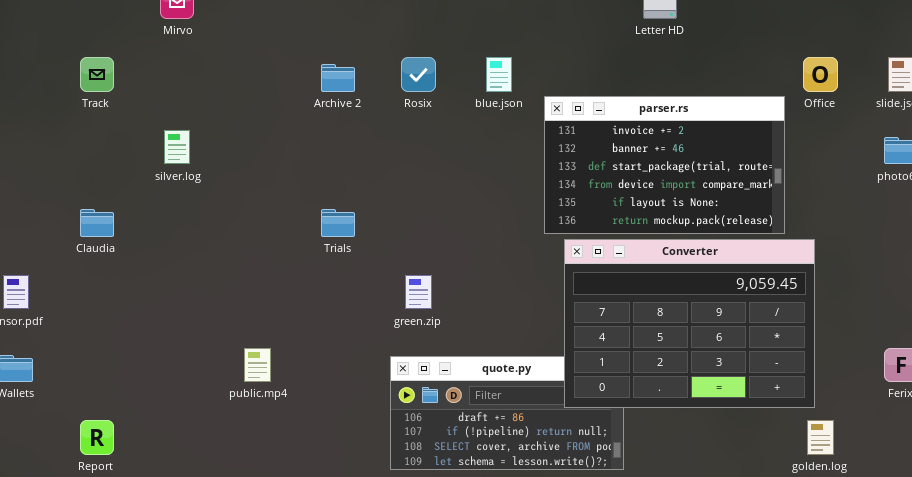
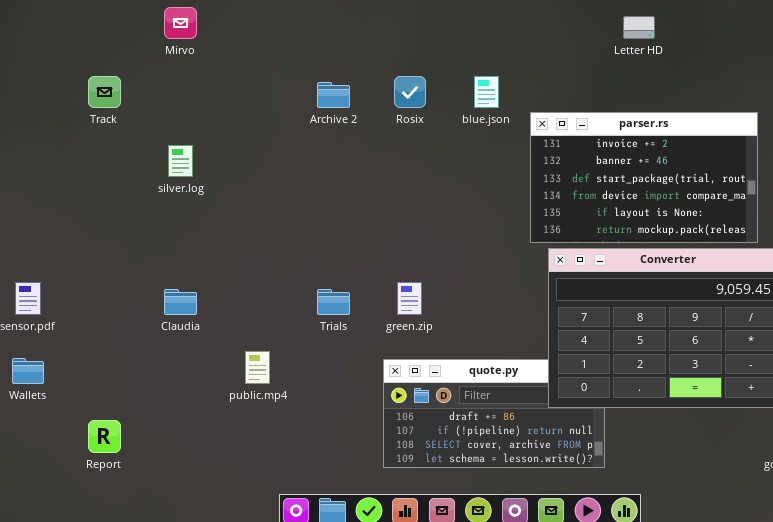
Claudia: [80,209,114,237] -> [164,289,197,315], moved
Trials: [321,209,355,237] -> [317,289,350,315], moved

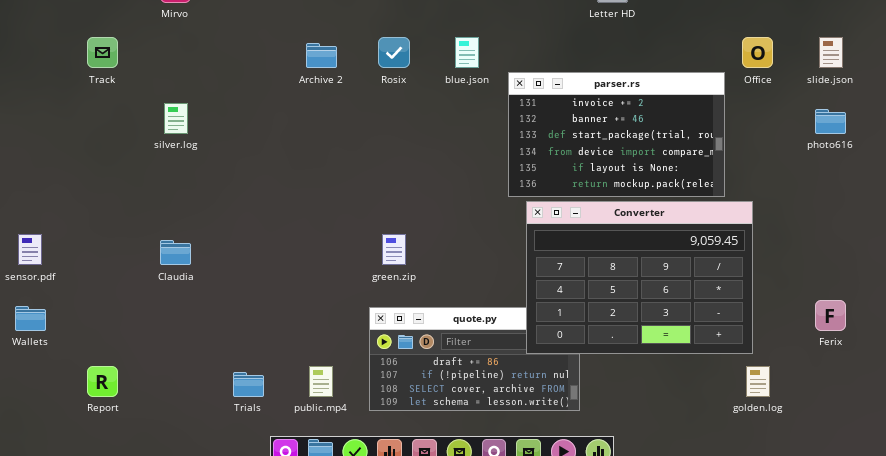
Trials: [317,289,350,315] -> [233,372,264,397], moved
public.mp4: [245,351,270,384] -> [309,366,333,397], moved

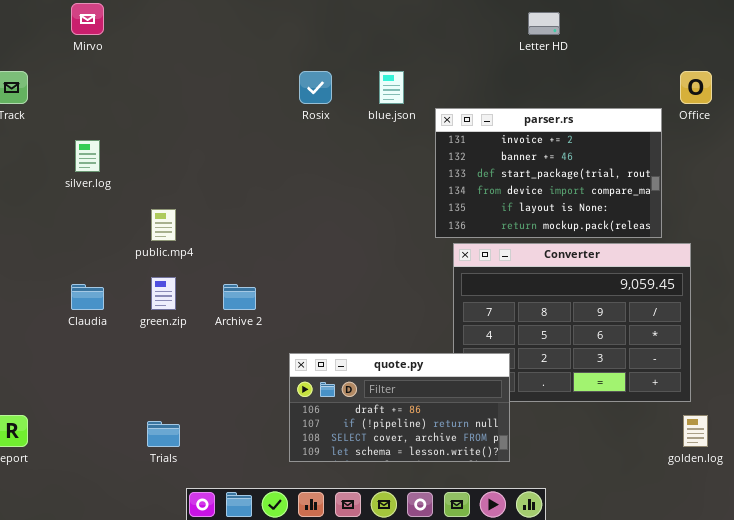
Archive 2: [306,43,337,68] -> [223,284,256,310], moved
green.zip: [382,234,406,265] -> [151,277,176,310], moved
quote.py: [369,307,580,411] -> [289,353,510,462], raised
public.mp4: [309,366,333,397] -> [151,209,176,241], moved

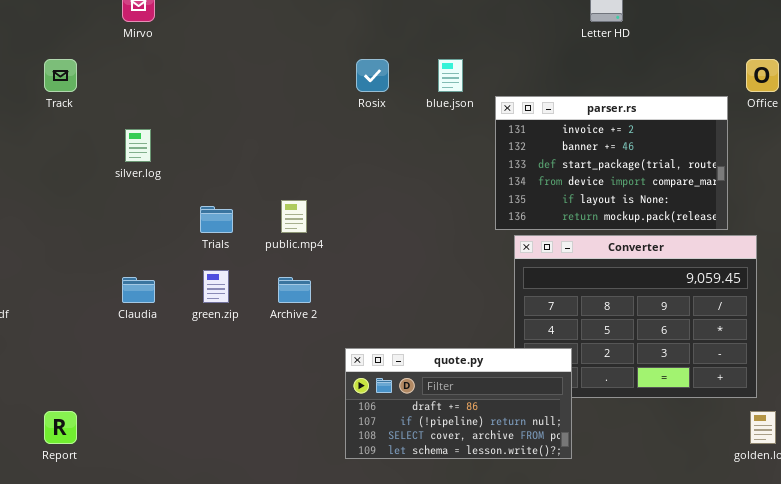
public.mp4: [151,209,176,241] -> [281,200,307,233], moved
Trials: [147,421,180,447] -> [200,206,233,233], moved

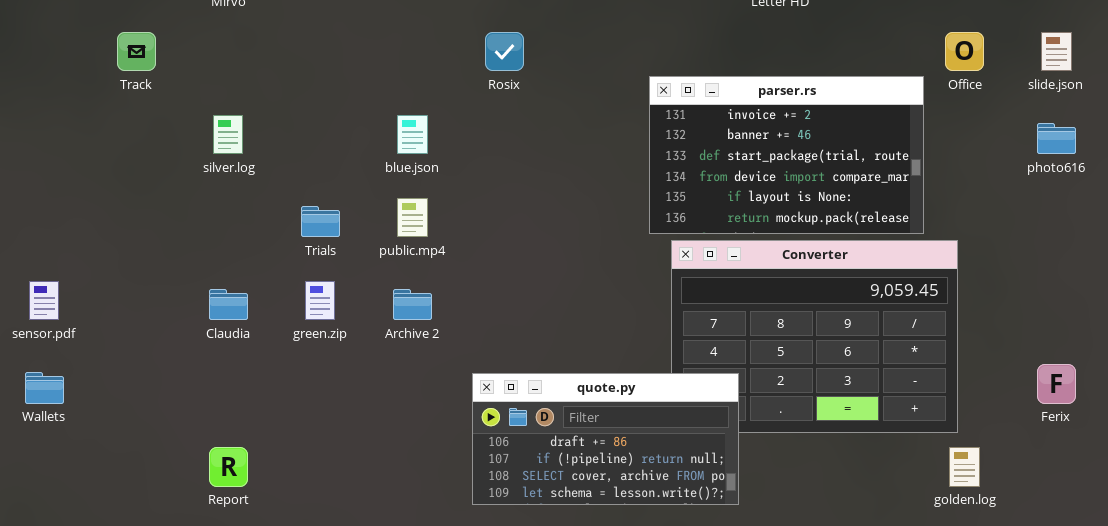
blue.json: [438,59,463,92] -> [397,115,428,154], moved
Report: [44,411,77,444] -> [209,447,248,487], moved

